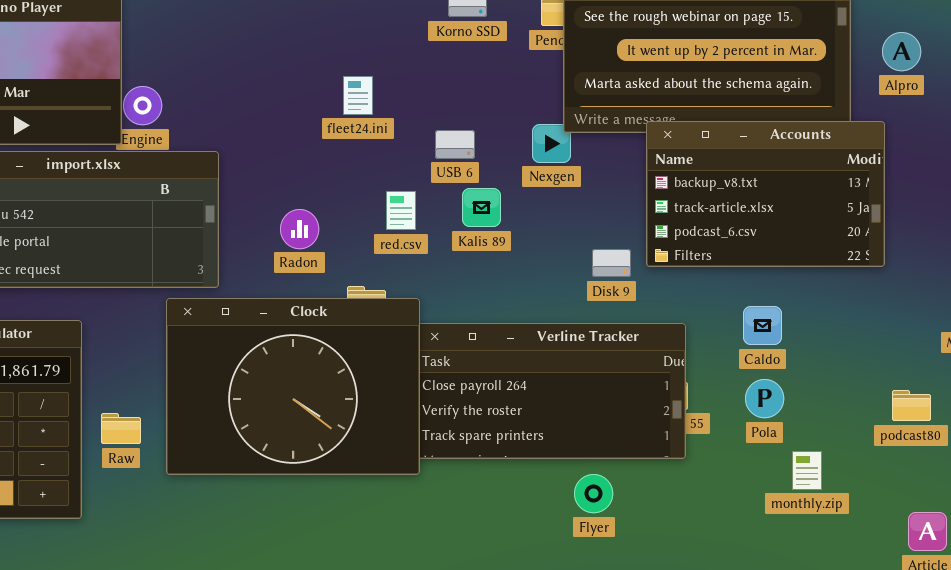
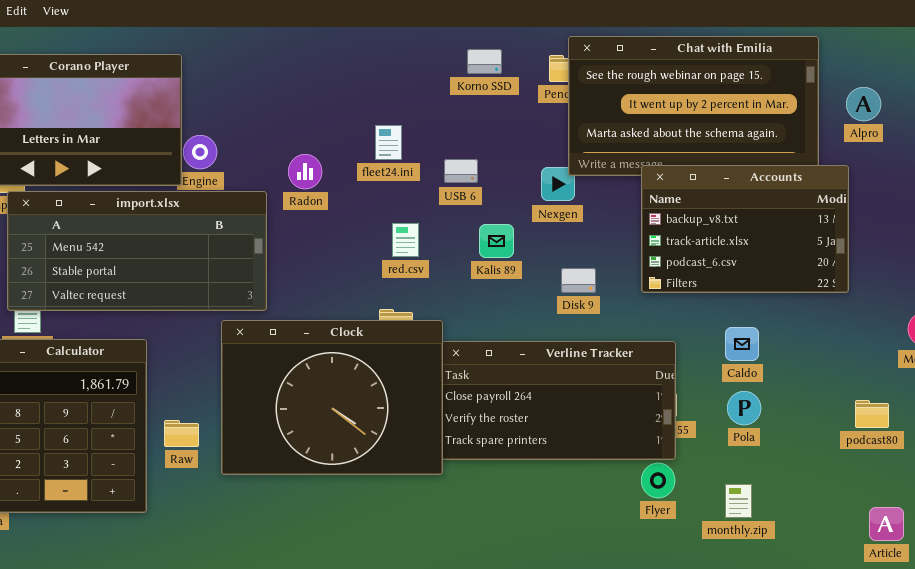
USB 6: [435,130,475,159] -> [444,159,478,183], moved
red.csv: [386,191,416,230] -> [392,223,419,257], moved
Radon: [280,209,319,249] -> [288,154,322,189], moved
Disk 9: [592,249,631,277] -> [561,268,596,293], moved
monthly.zip: [792,451,822,490] -> [725,484,752,518], moved
Flyer: [574,474,613,513] -> [641,463,675,498], moved

